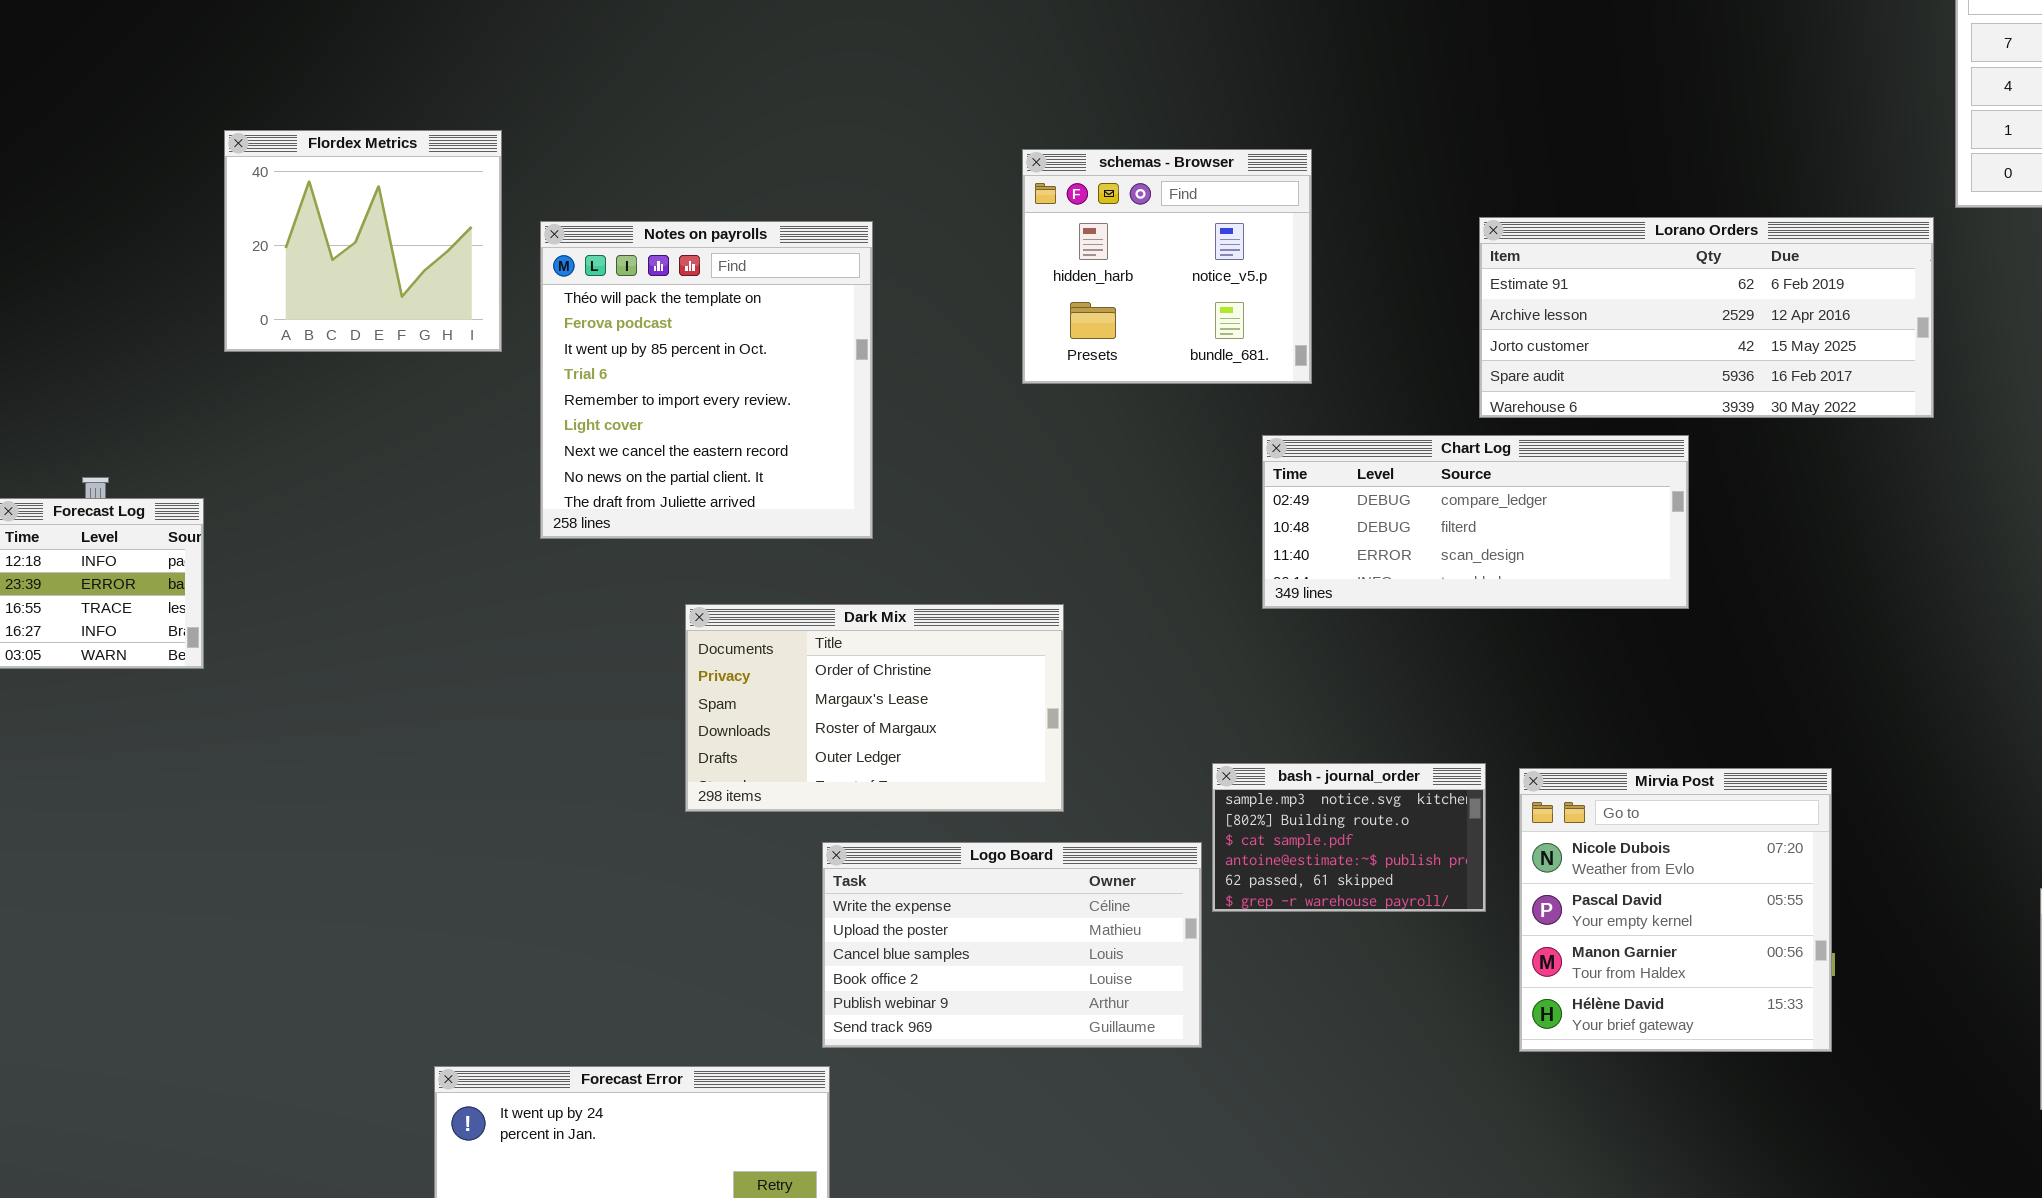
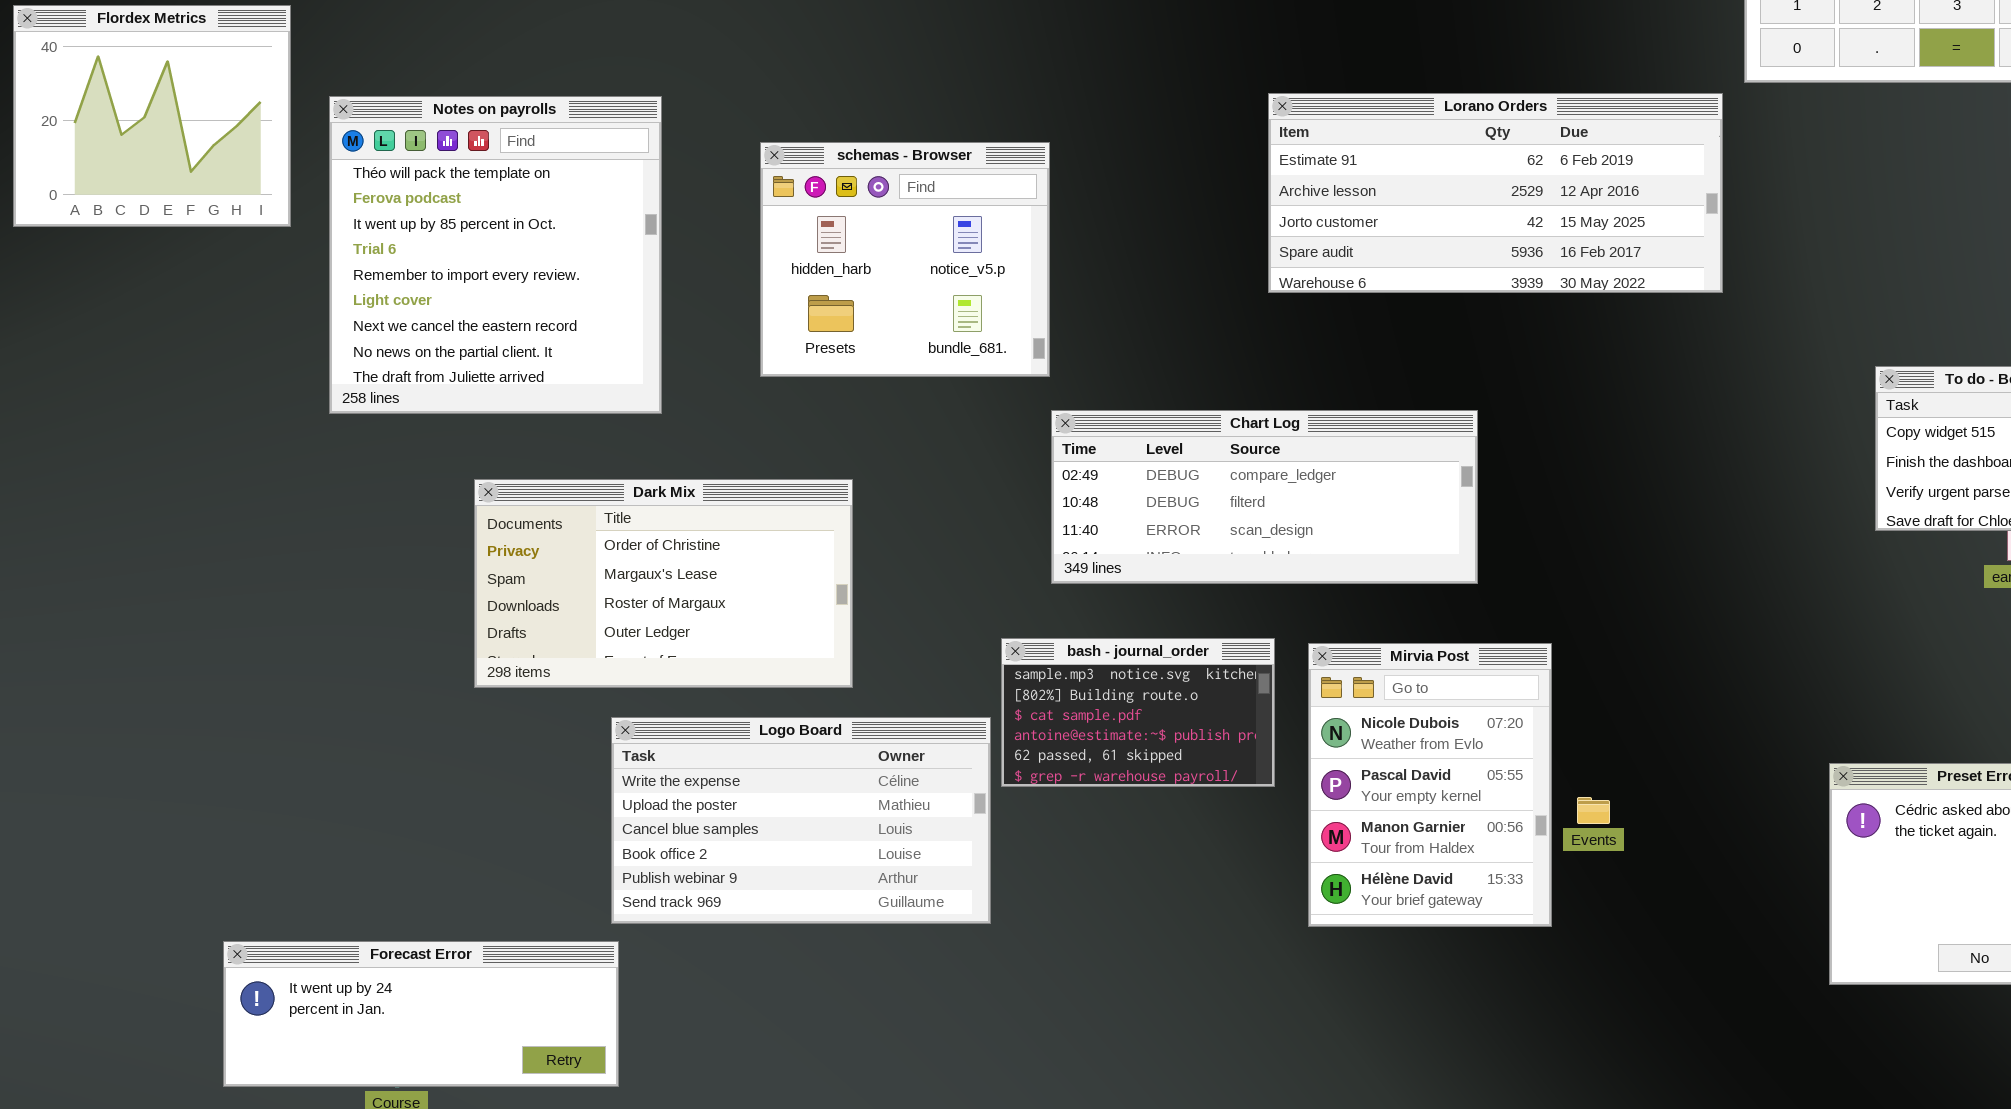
schemas - Browser: [1022,149,1312,384] -> [760,142,1050,377], moved
Chart Log: [1262,435,1689,609] -> [1051,410,1478,584], moved
Mirvia Post: [1519,768,1832,1052] -> [1308,643,1552,927], resized

